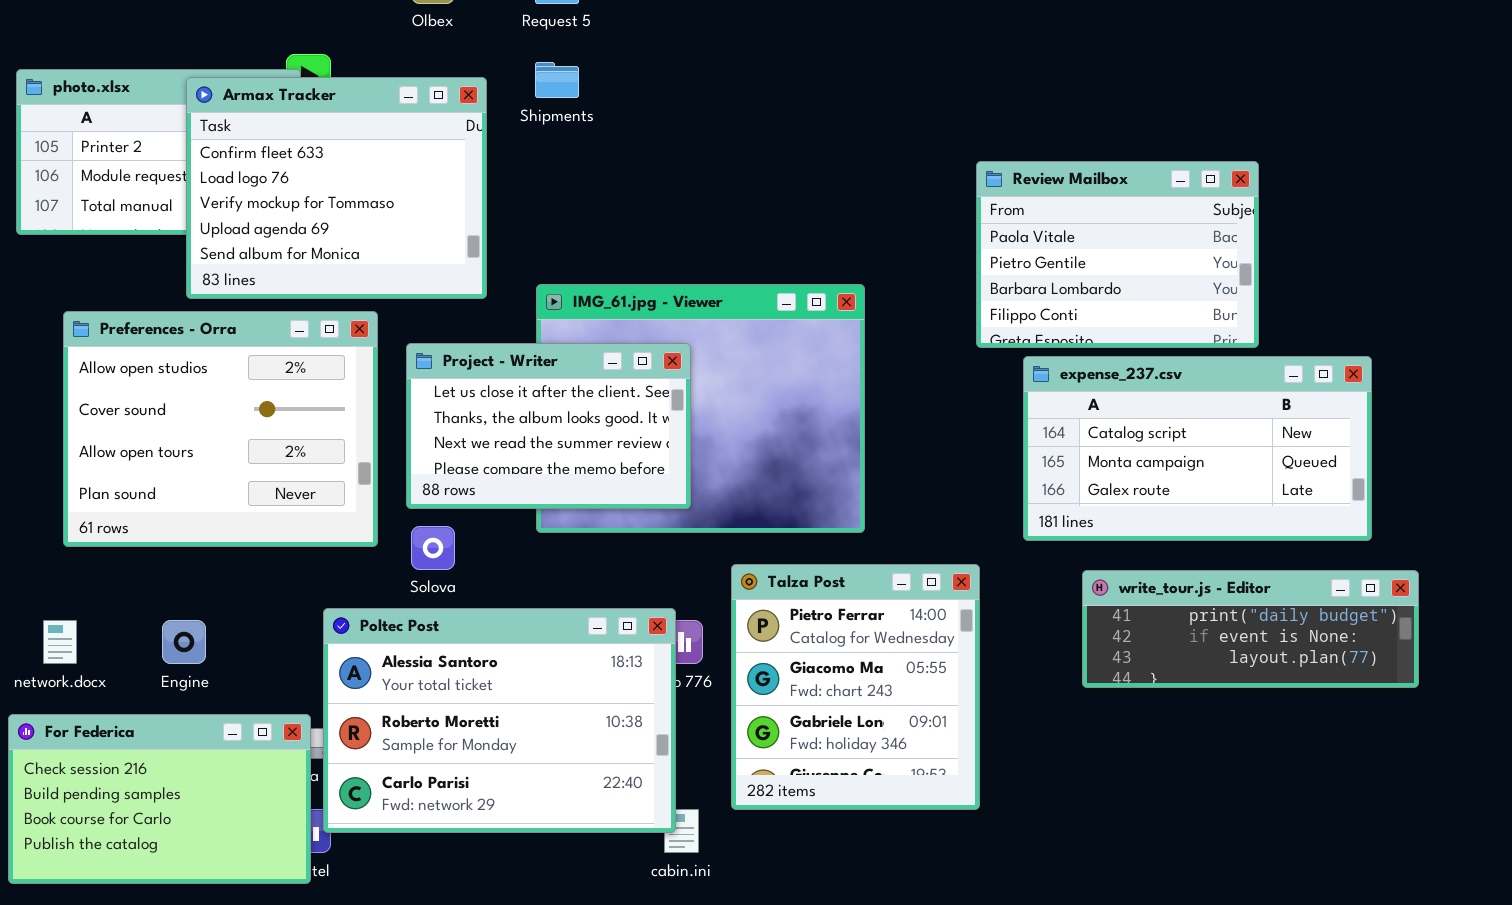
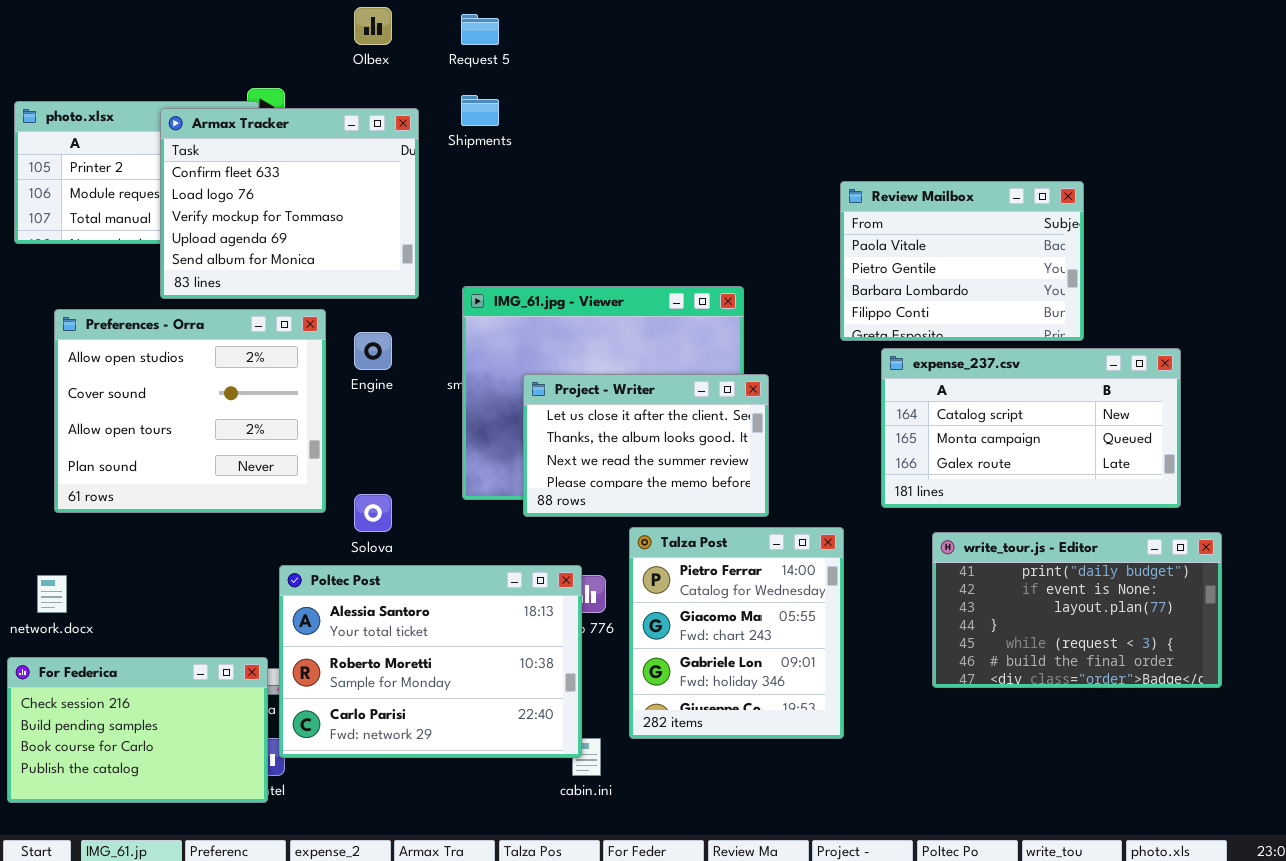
Project - Writer: [406,343,691,509] -> [523,374,769,517], moved
write_tour.js - Editor: [1082,570,1419,688] -> [932,532,1222,688], resized
Engine: [162,620,206,664] -> [354,332,392,370], moved

